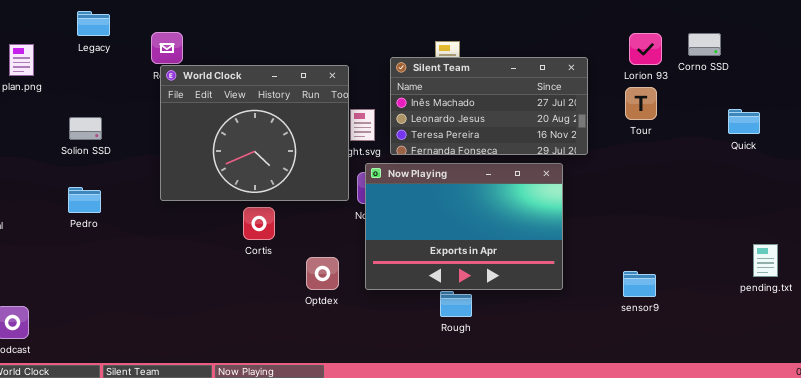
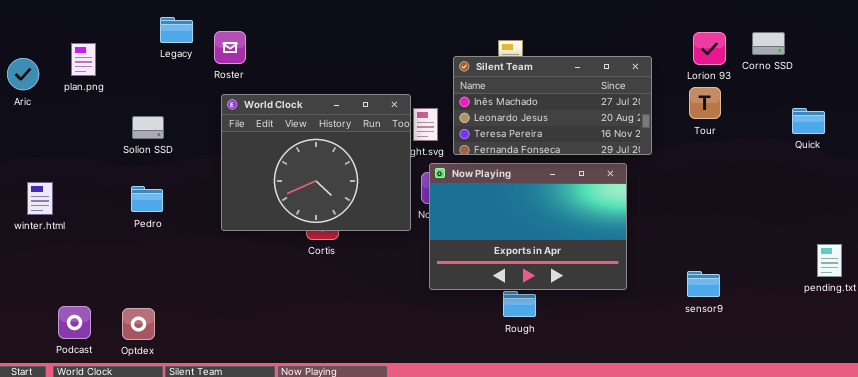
Legacy: [77,11,110,36] -> [160,17,193,43], moved
World Clock: [160,65,349,201] -> [221,94,411,231], moved
Optdex: [306,257,339,290] -> [122,308,155,340], moved

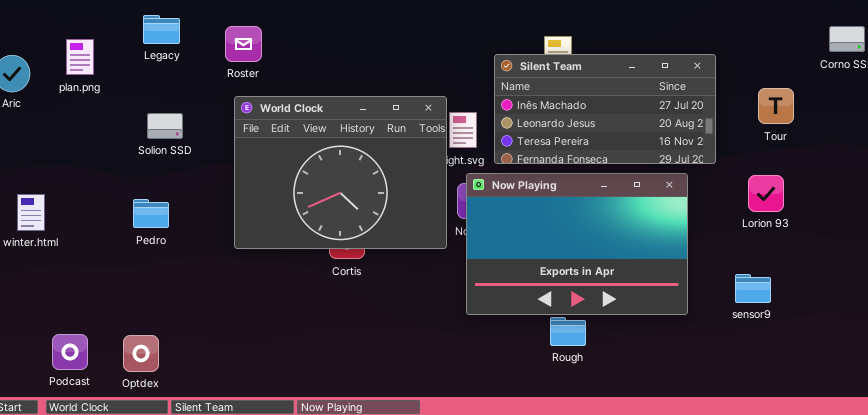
Legacy: [160,17,193,43] -> [143,15,180,44], moved
Lorion 93: [693,32,726,65] -> [748,175,784,212], moved
Solion SSD: [132,116,164,139] -> [147,113,183,139], moved
sensor9: [687,271,720,297] -> [735,274,771,303], moved

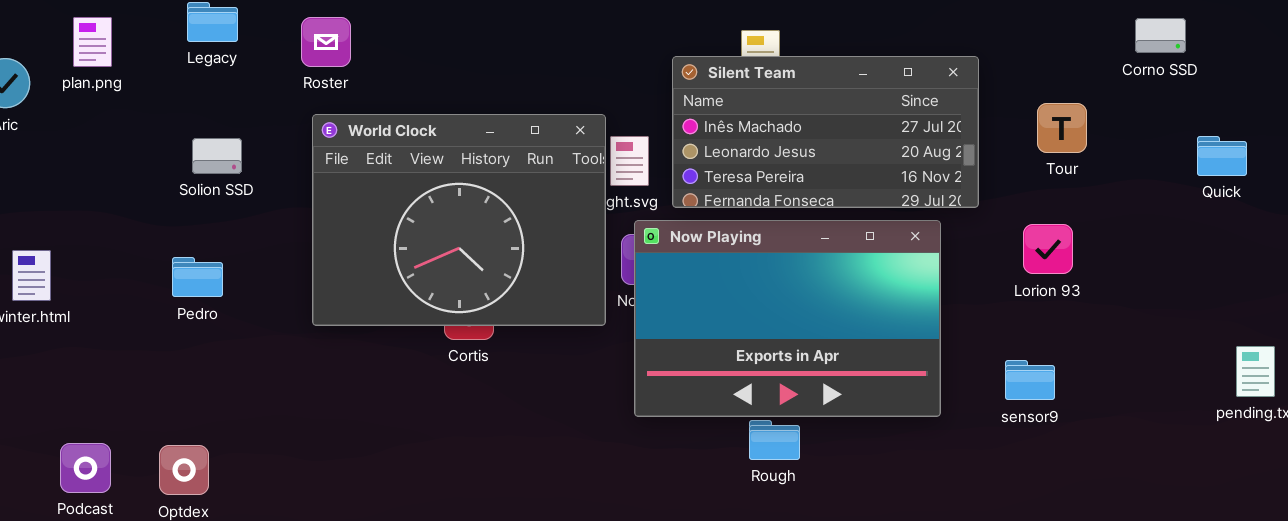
plan.png: [66,39,94,75] -> [73,17,112,67], moved

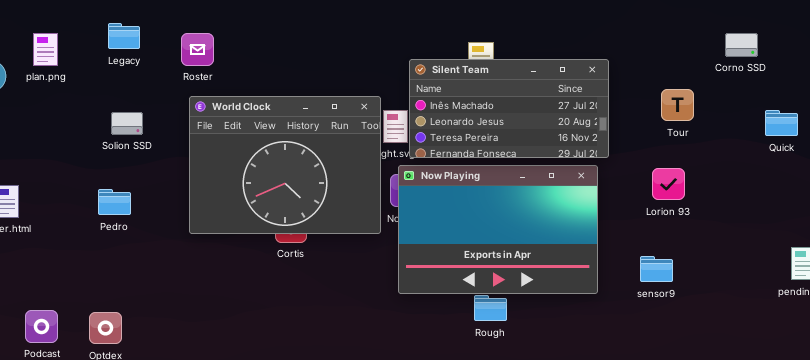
Silent Team: [672,56,979,208] -> [409,59,609,158], moved

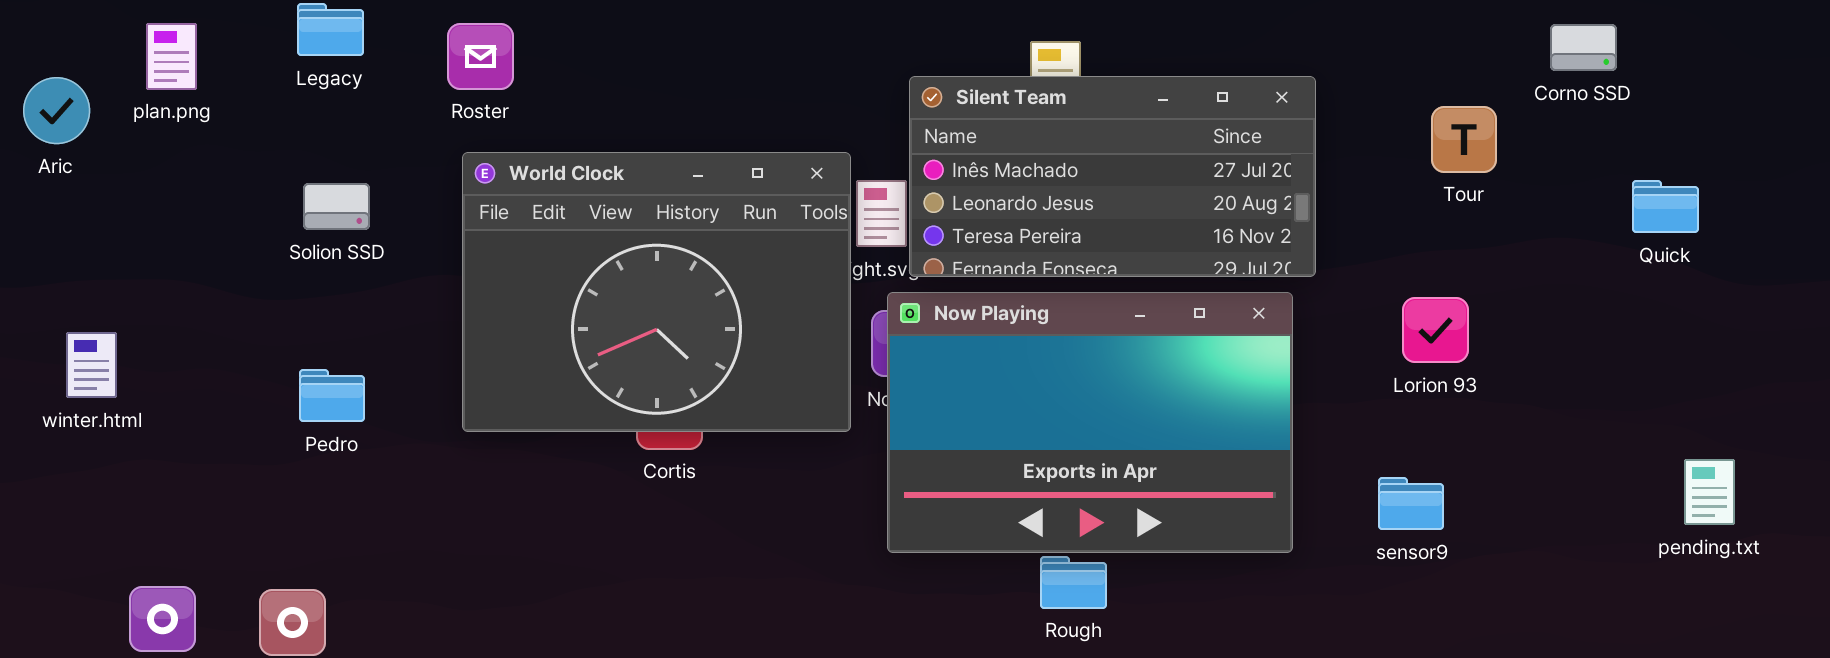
Tour: [661,89,694,121] -> [1431,106,1497,173], moved
Pedro: [98,189,131,215] -> [299,369,365,422], moved

